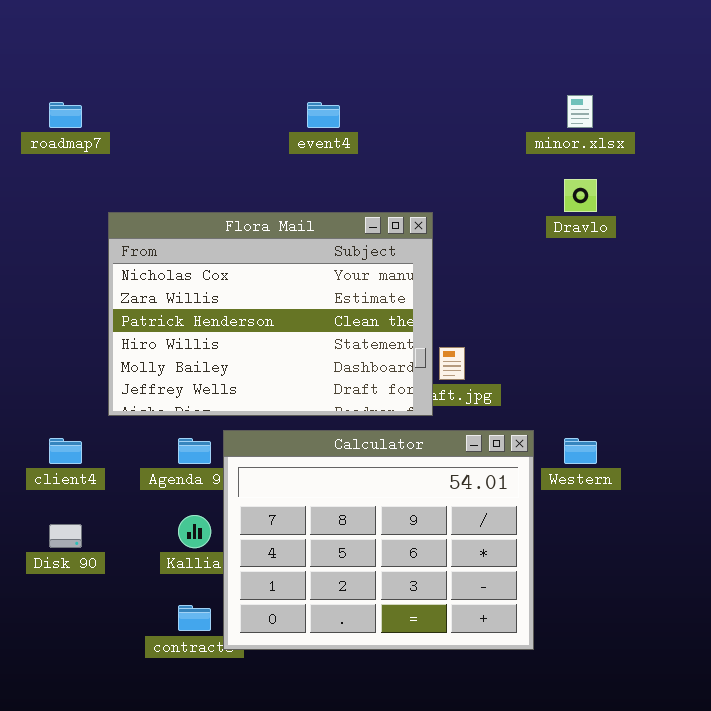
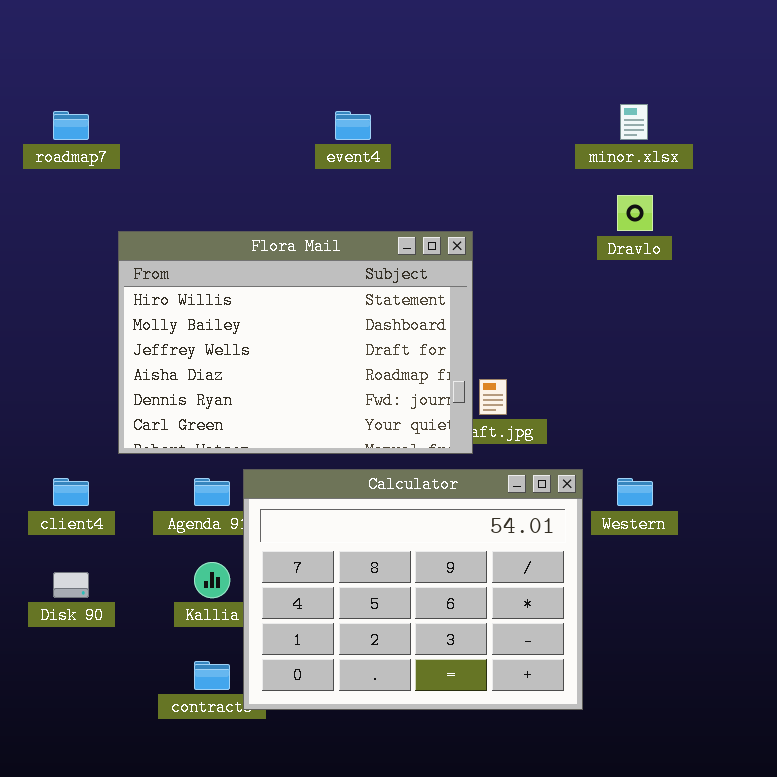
Flora Mail: [108,212,433,416] -> [118,231,473,454], scrolled down 3 rows

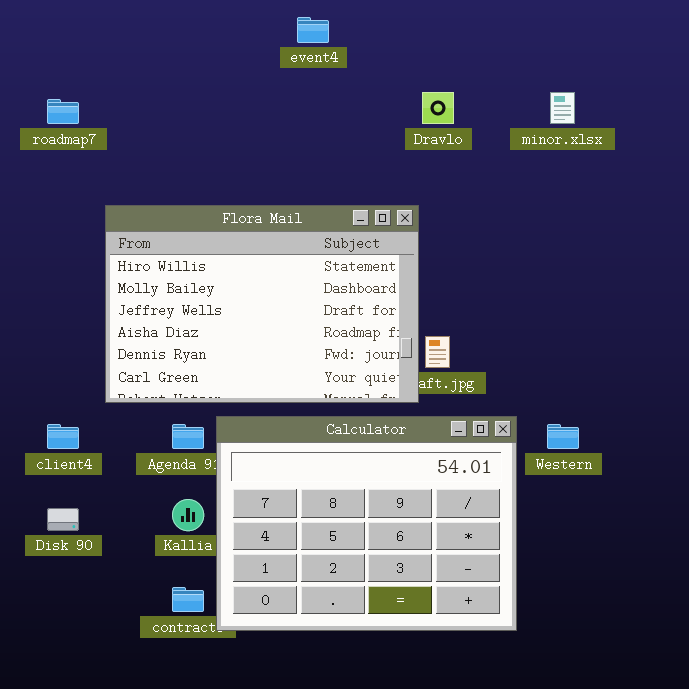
event4: [335,111,371,140] -> [297,17,329,43], moved
Dravlo: [617,195,653,231] -> [422,92,454,124], moved

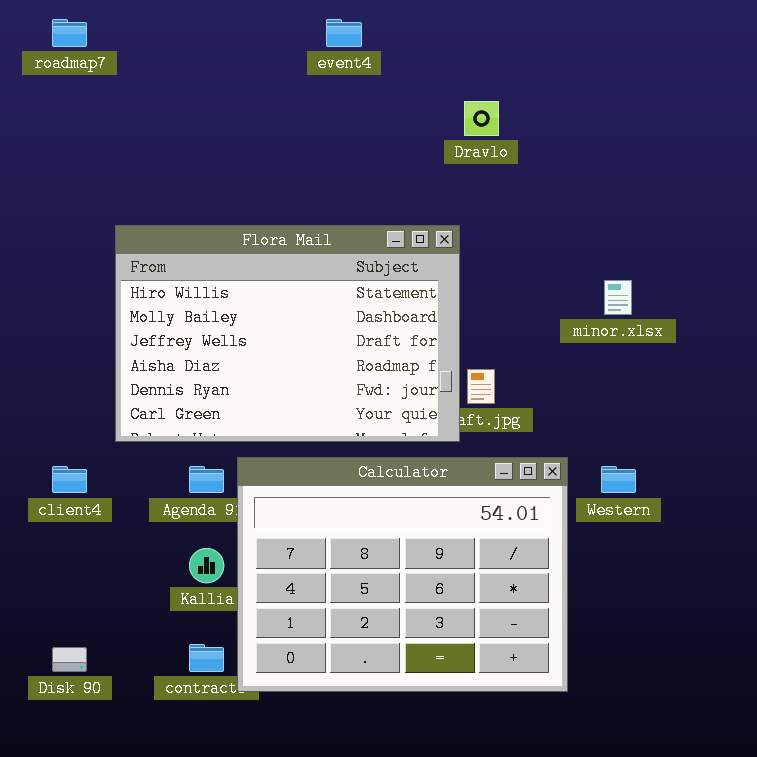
minor.xlsx: [550,92,575,124] -> [604,280,632,315], moved
roadmap7: [47,99,79,124] -> [52,19,87,47], moved
Disk 90: [47,508,79,531] -> [52,647,87,672], moved

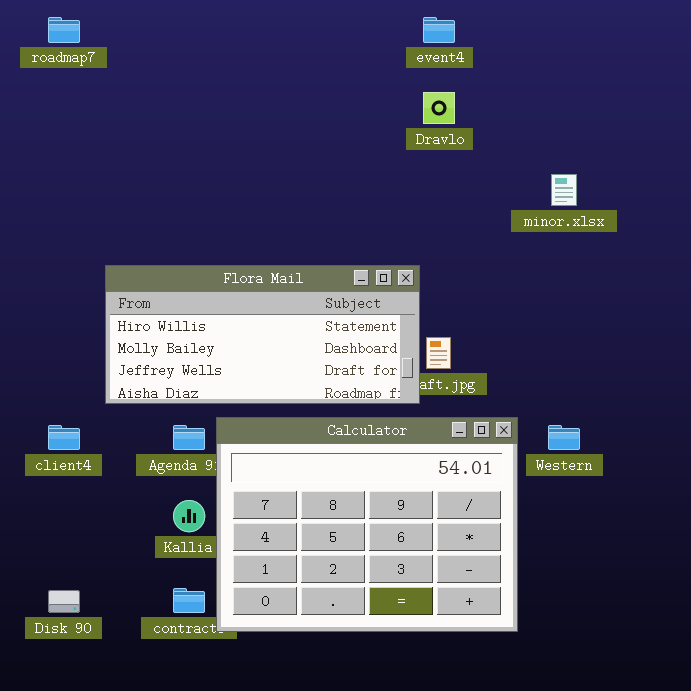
event4: [326,19,362,47] -> [423,17,455,43], moved
Flora Mail: [115,225,460,442] -> [105,265,420,404], resized
minor.xlsx: [604,280,632,315] -> [551,174,577,206], moved

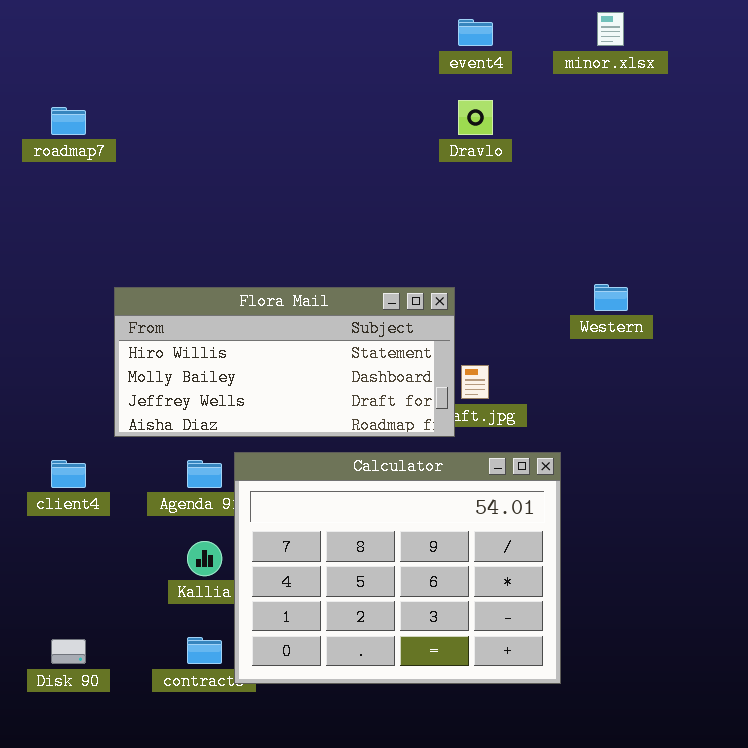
roadmap7: [48,17,80,43] -> [51,107,86,135], moved
minor.xlsx: [551,174,577,206] -> [597,12,624,46], moved
Western: [548,425,580,450] -> [594,284,628,311], moved

